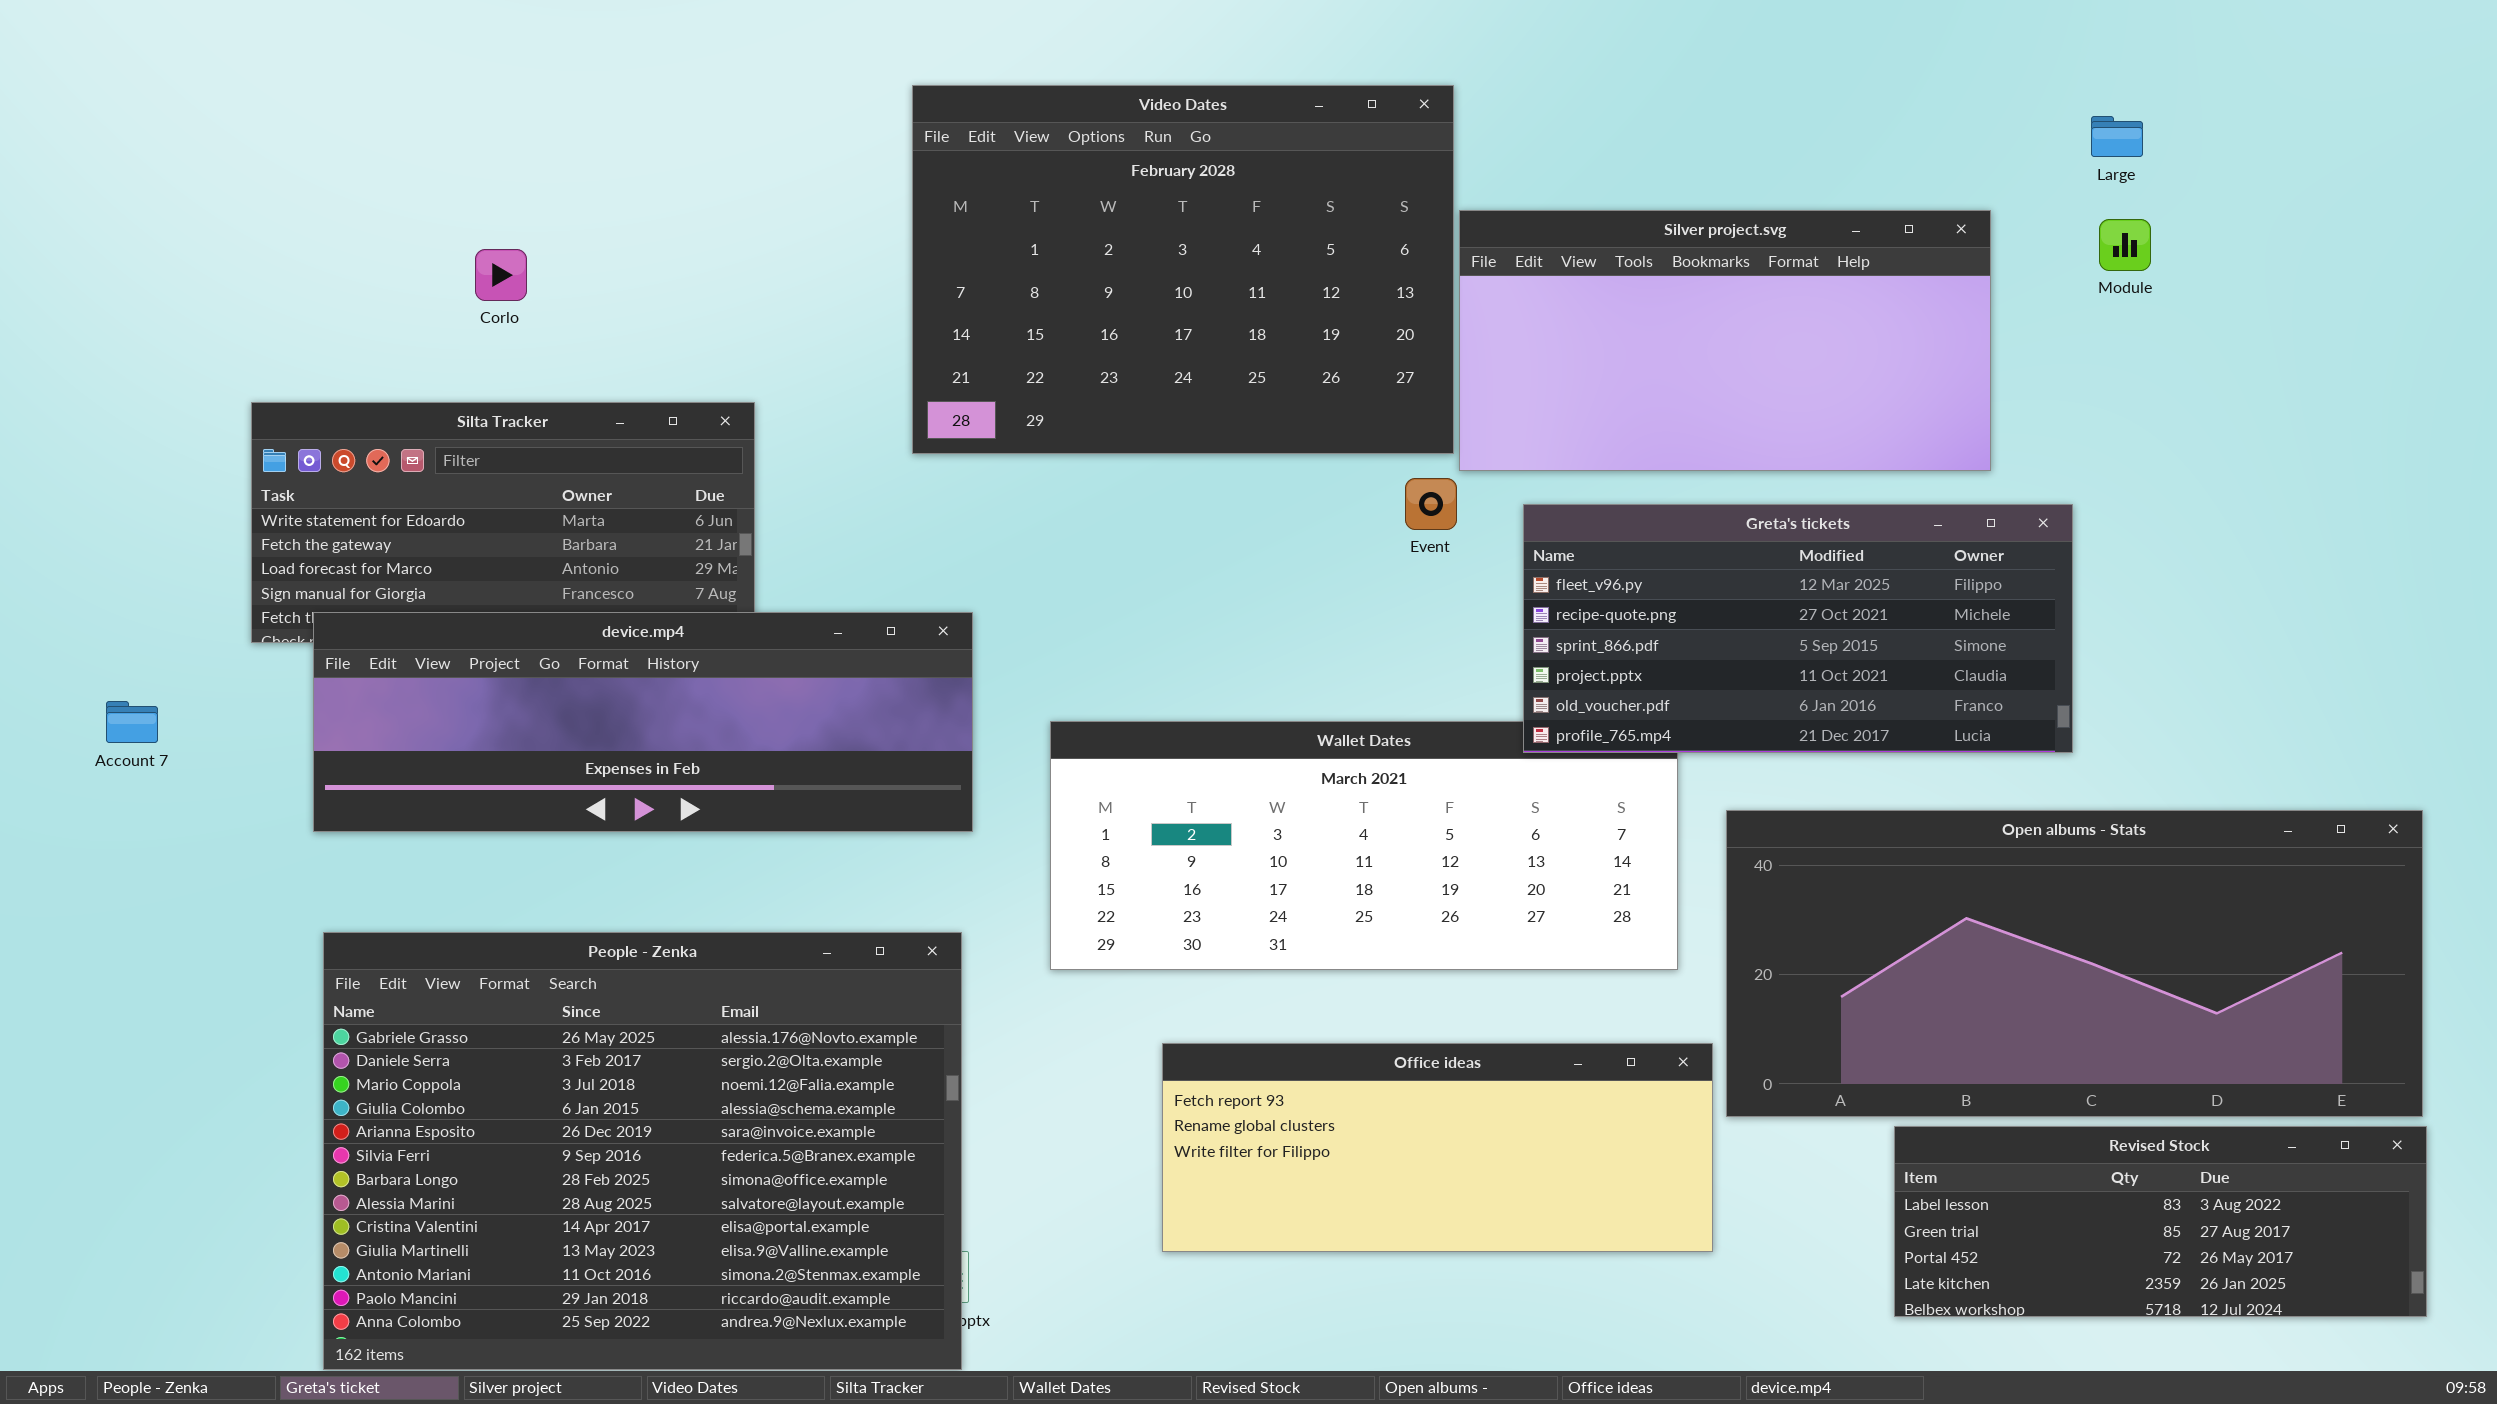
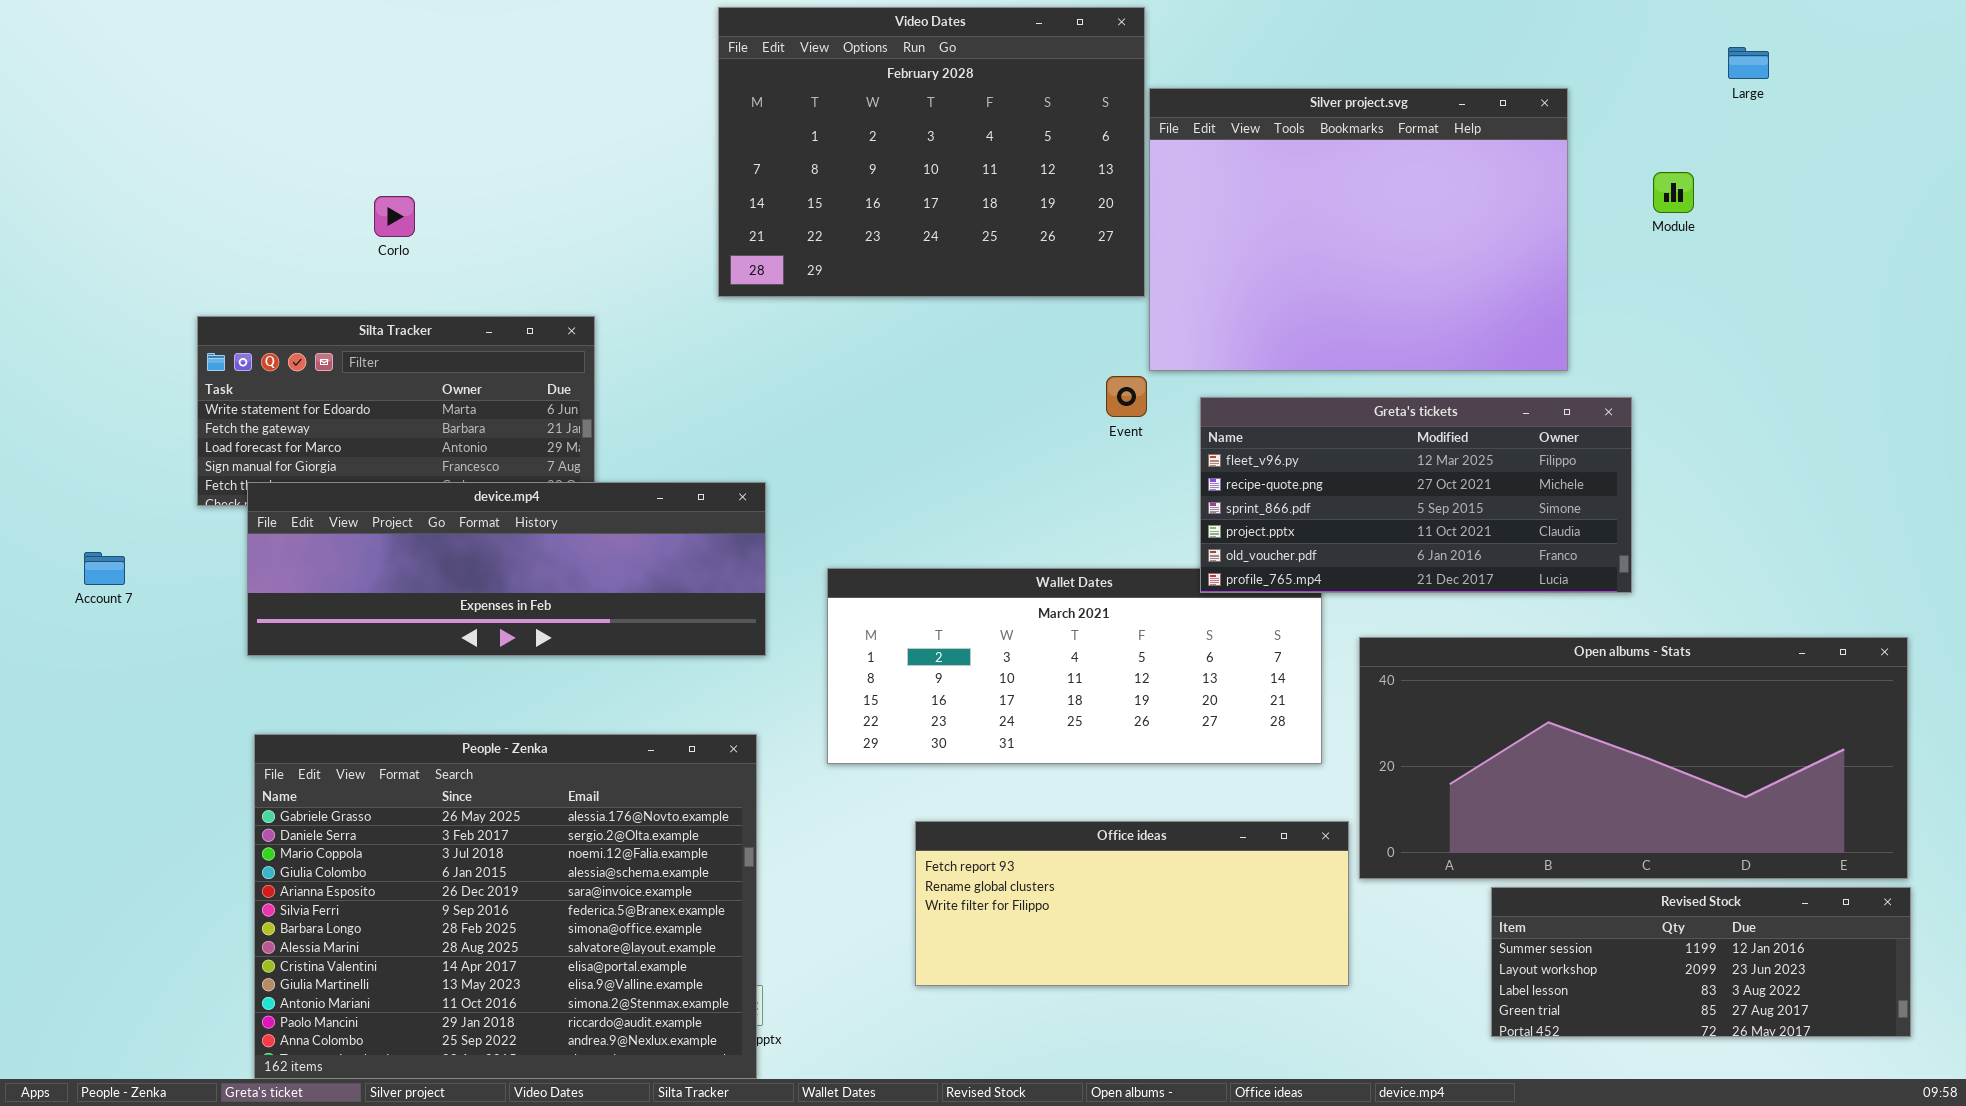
Video Dates: [912,85,1454,454] -> [718,7,1145,297], moved
Large: [2091,116,2143,157] -> [1728,47,1769,79], moved
Silver project.svg: [1459,210,1991,471] -> [1149,88,1568,371], resized
Revised Stock: [1894,1126,2427,1317] -> [1491,887,1911,1037], scrolled up 2 rows

